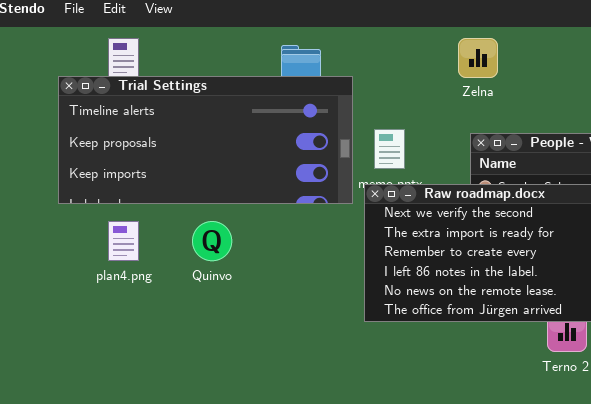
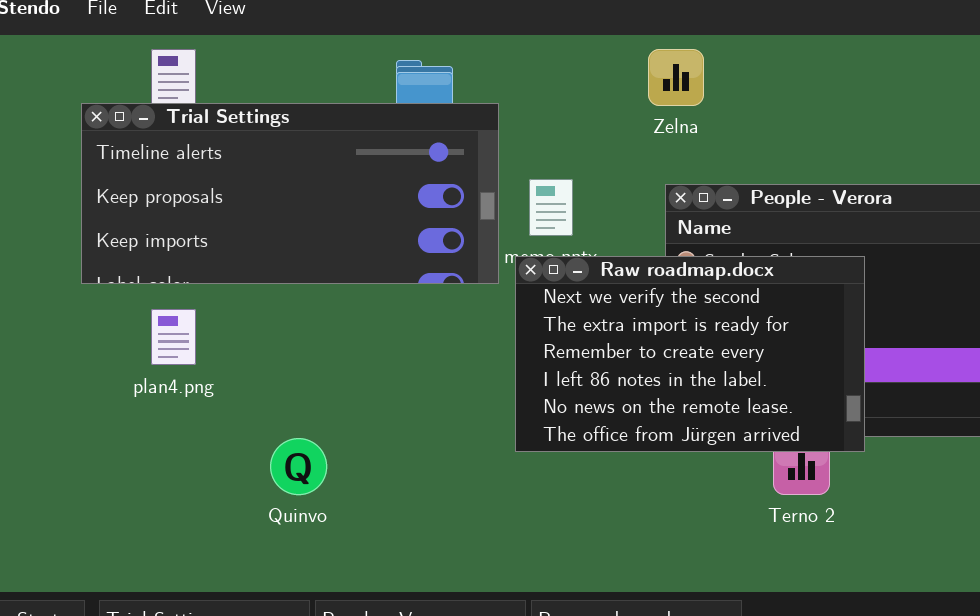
Quinvo: [192,221,232,261] -> [270,438,327,495], moved

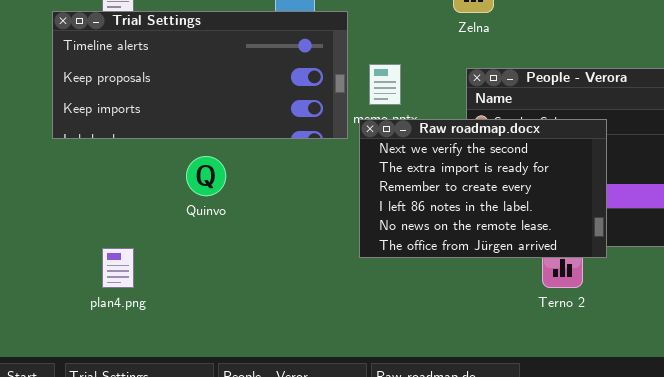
plan4.png: [151,309,196,365] -> [102,248,134,288], moved
Quinvo: [270,438,327,495] -> [186,156,226,196], moved

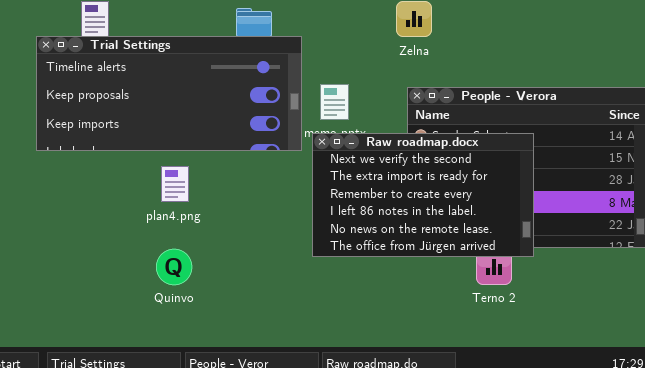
Quinvo: [186,156,226,196] -> [156,249,192,285], moved
plan4.png: [102,248,134,288] -> [161,166,189,202], moved

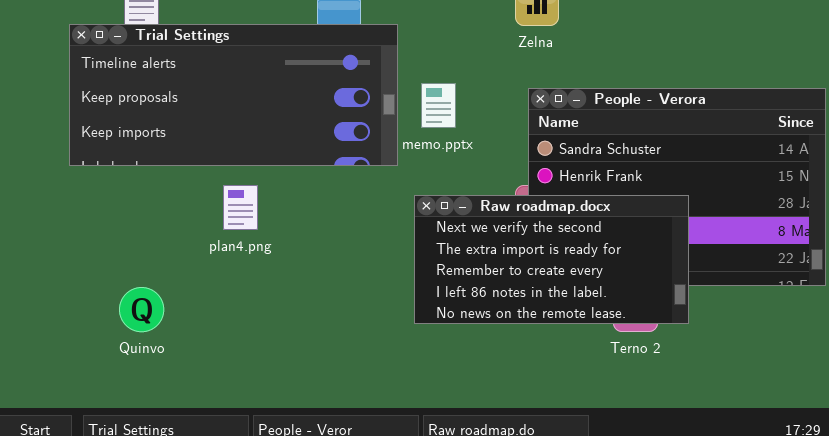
Raw roadmap.docx: [312,133,534,257] -> [414,195,689,324], moved, resized
Quinvo: [156,249,192,285] -> [119,287,164,332], moved

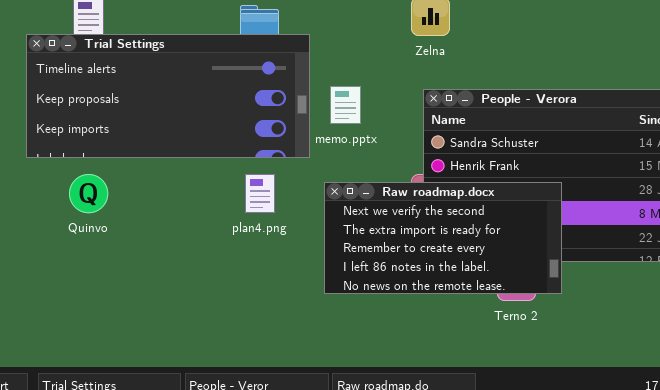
plan4.png: [223,185,258,230] -> [245,174,275,213], moved
Quinvo: [119,287,164,332] -> [69,174,108,213], moved

